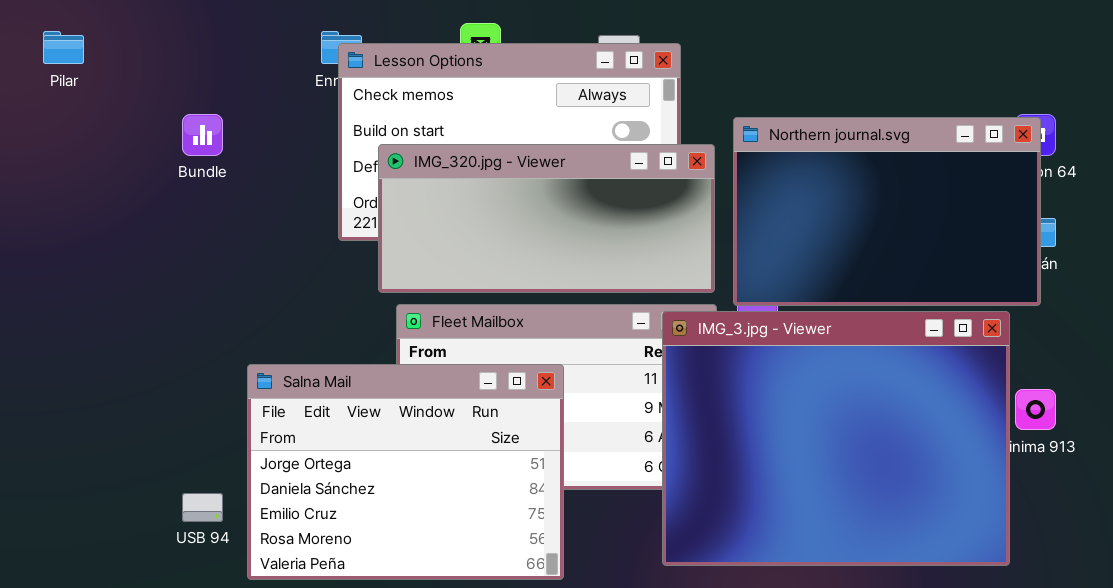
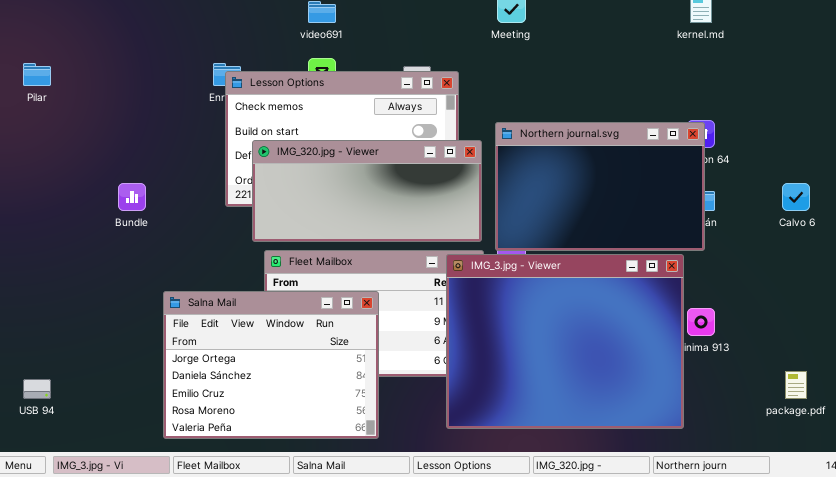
Bundle: [182,114,223,156] -> [118,183,146,211], moved
USB 94: [182,493,223,522] -> [23,379,51,399], moved

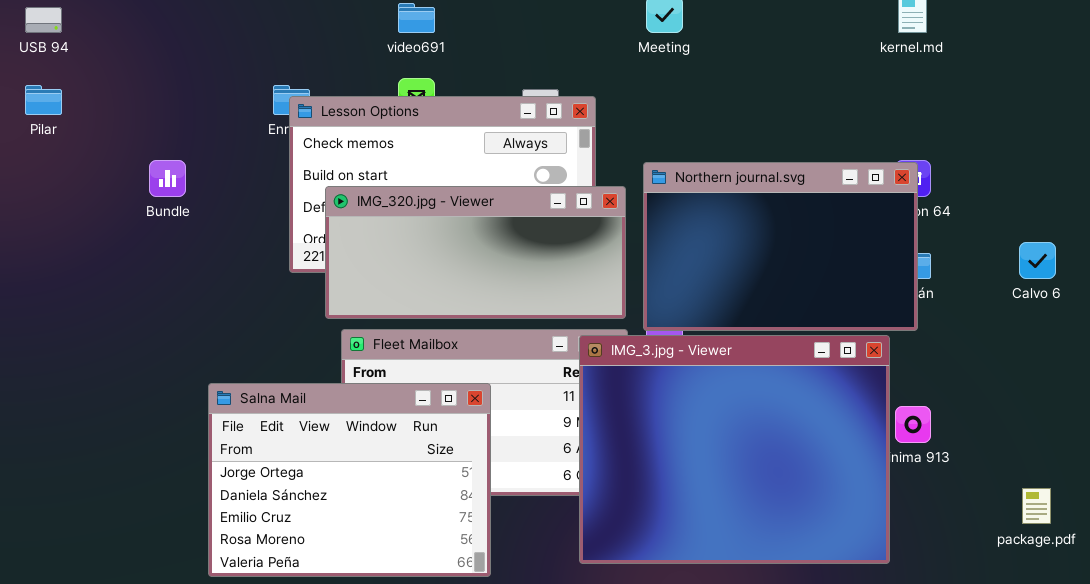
Bundle: [118,183,146,211] -> [149,160,186,197], moved
USB 94: [23,379,51,399] -> [25,7,62,33], moved

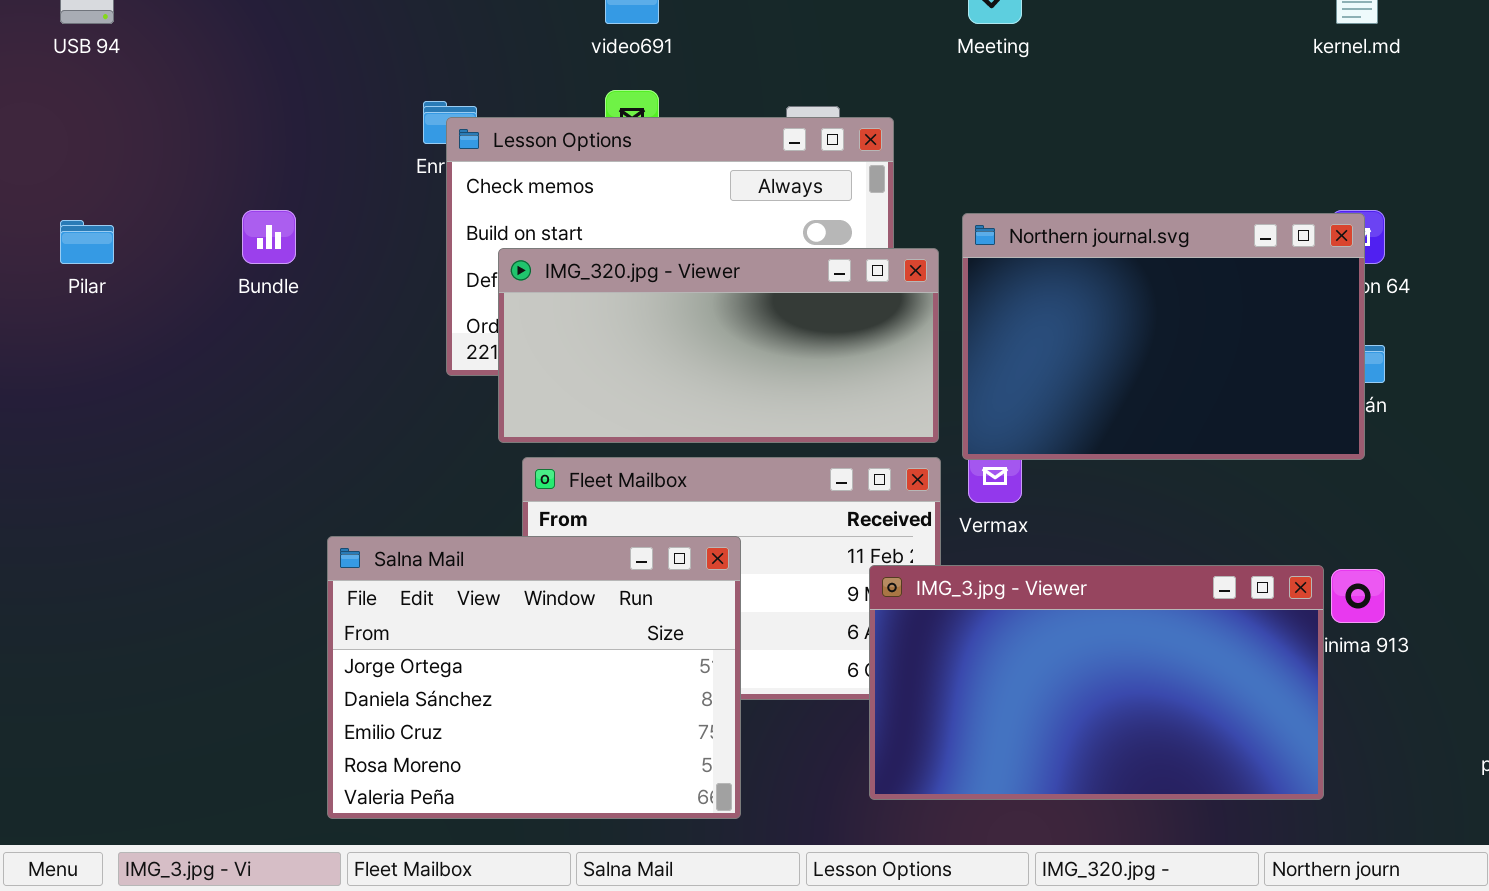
Pilar: [25,85,62,115] -> [60,220,114,264], moved
IMG_3.jpg - Viewer: [579,335,890,564] -> [869,565,1324,800], resized

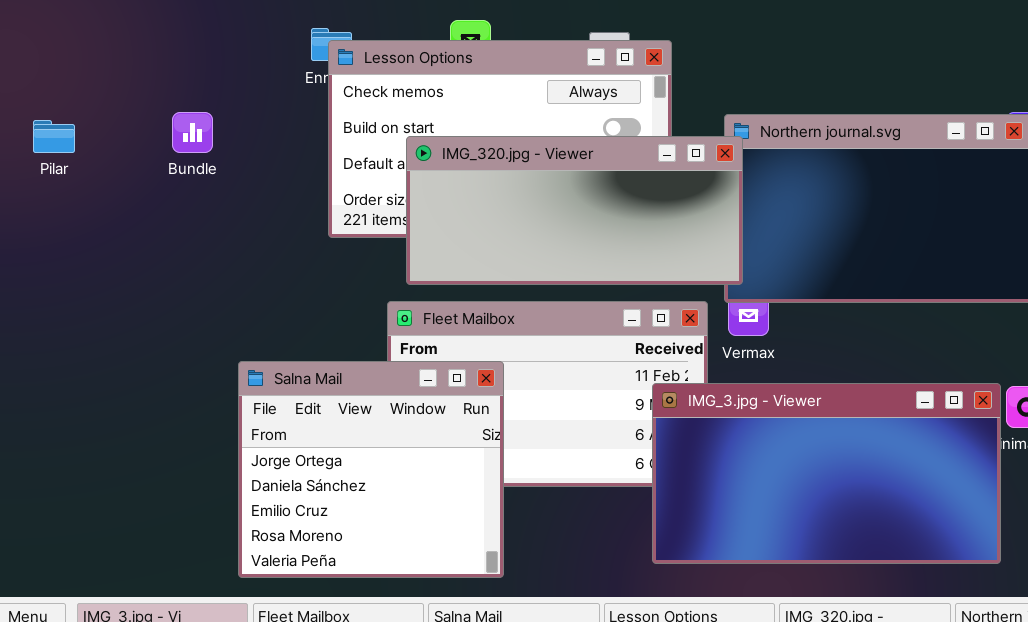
IMG_320.jpg - Viewer: [498,248,939,443] -> [406,136,743,285], moved
Salna Mail: [327,536,741,819] -> [238,361,504,578], resized

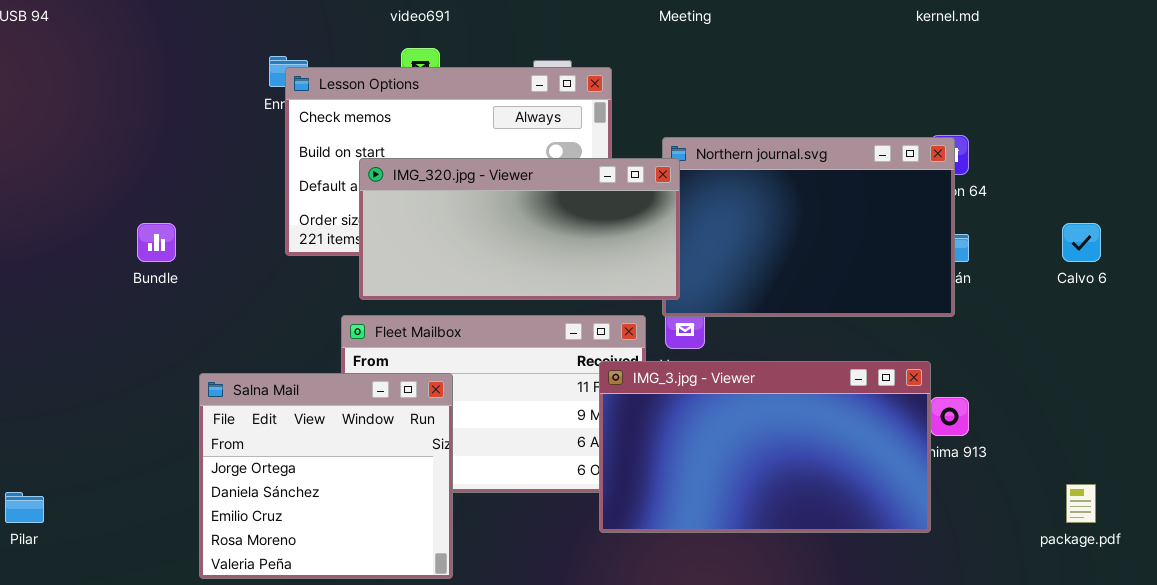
Bundle: [172,112,213,153] -> [137,223,176,262], moved
Pilar: [33,120,75,153] -> [5,492,44,523], moved
IMG_3.jpg - Viewer: [652,383,1001,564] -> [599,361,931,533], moved

